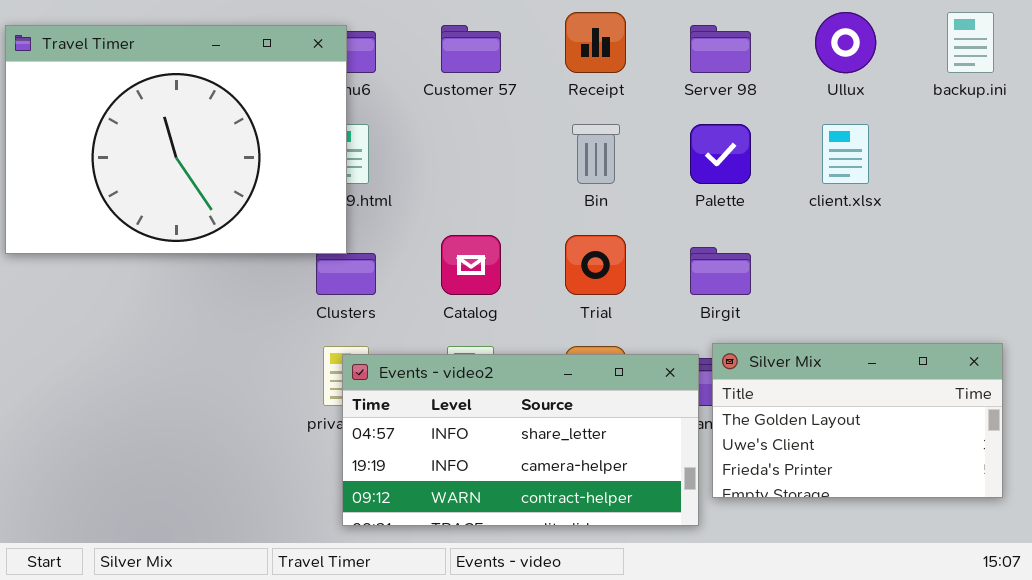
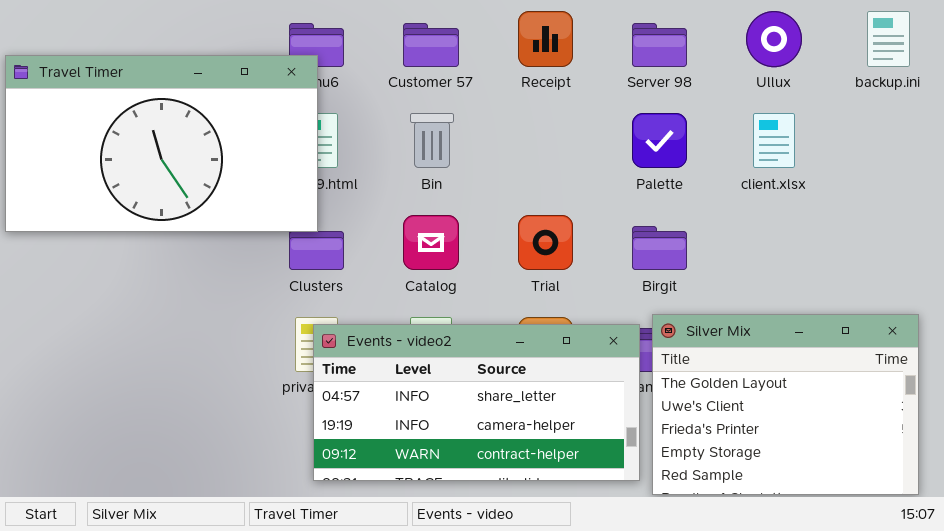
Travel Timer: [5,25,347,254] -> [5,55,318,232], resized
Bin: [572,124,620,184] -> [410,113,454,168], moved
Silver Mix: [712,343,1003,498] -> [652,314,919,495], resized

